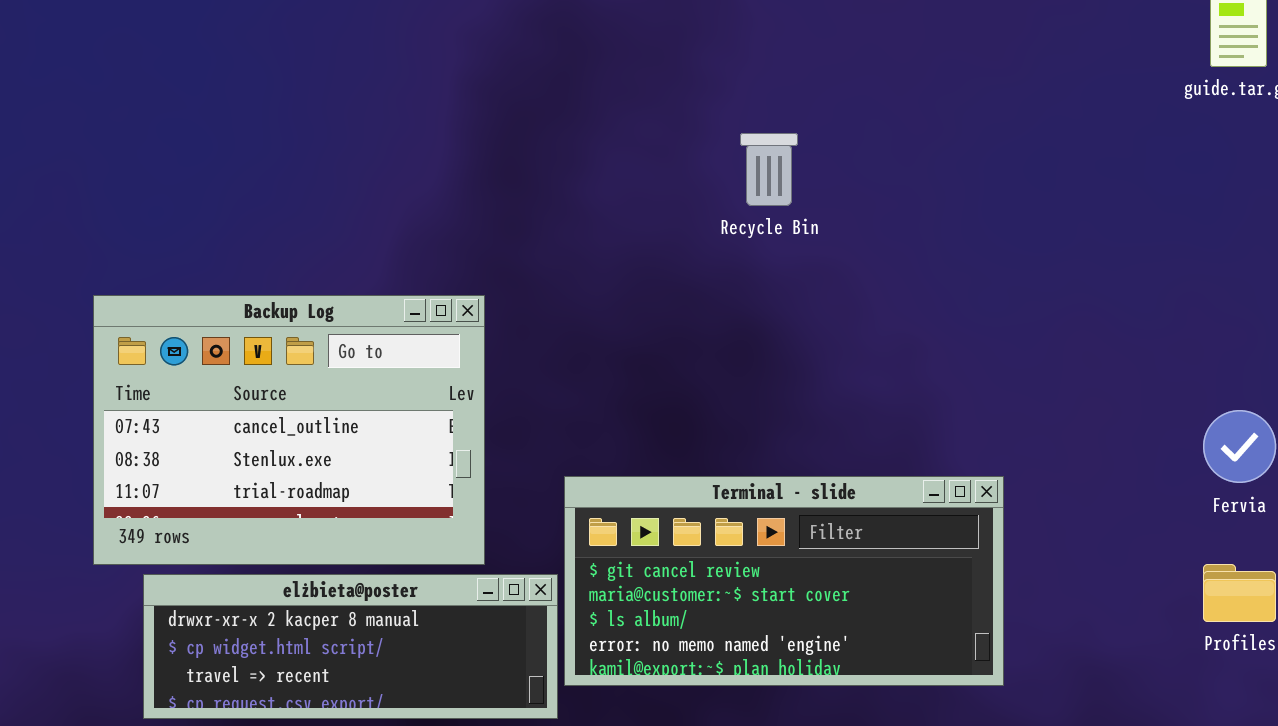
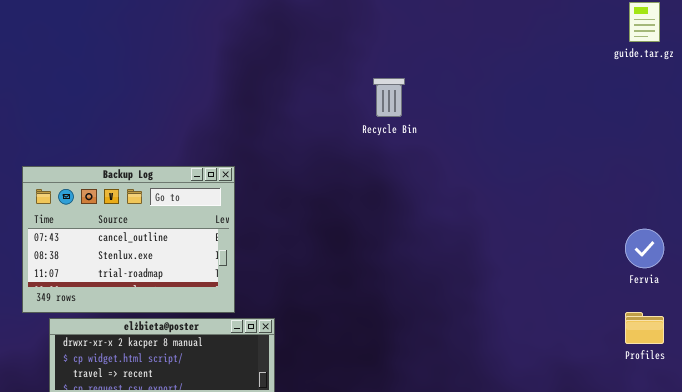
Terminal - slide: [564,476,1004,686] -> none, closed

